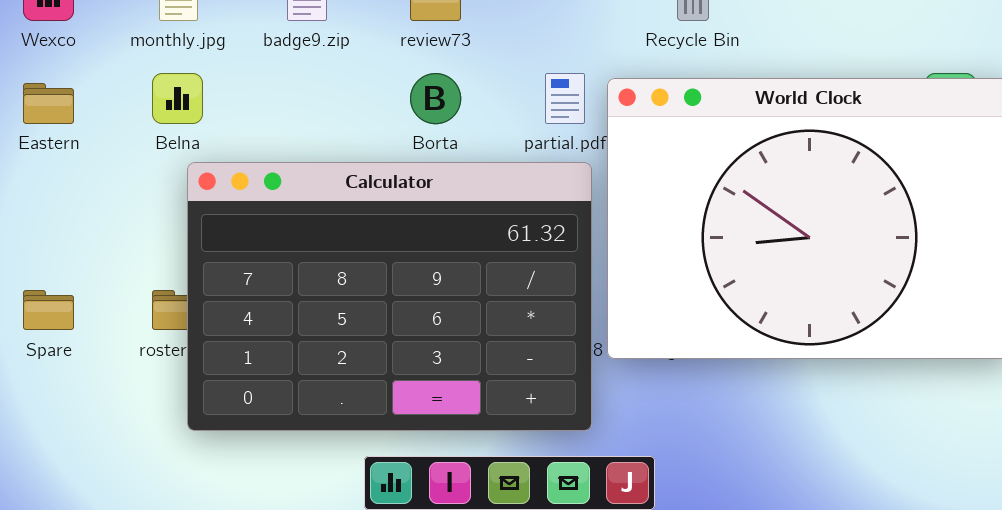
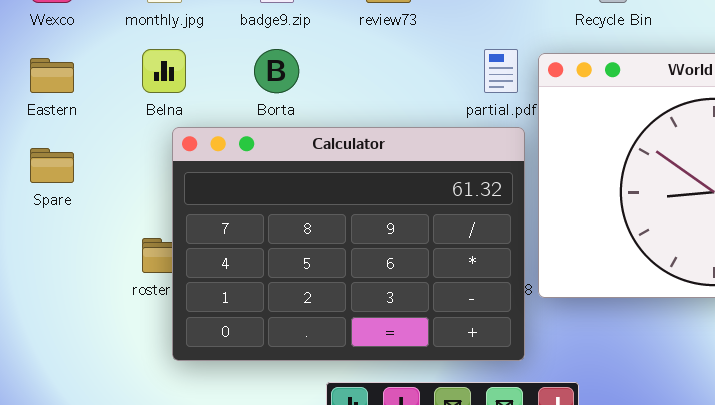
Borta: [410,73,461,124] -> [254,49,299,93], moved
Spare: [23,290,74,330] -> [30,148,74,183], moved

